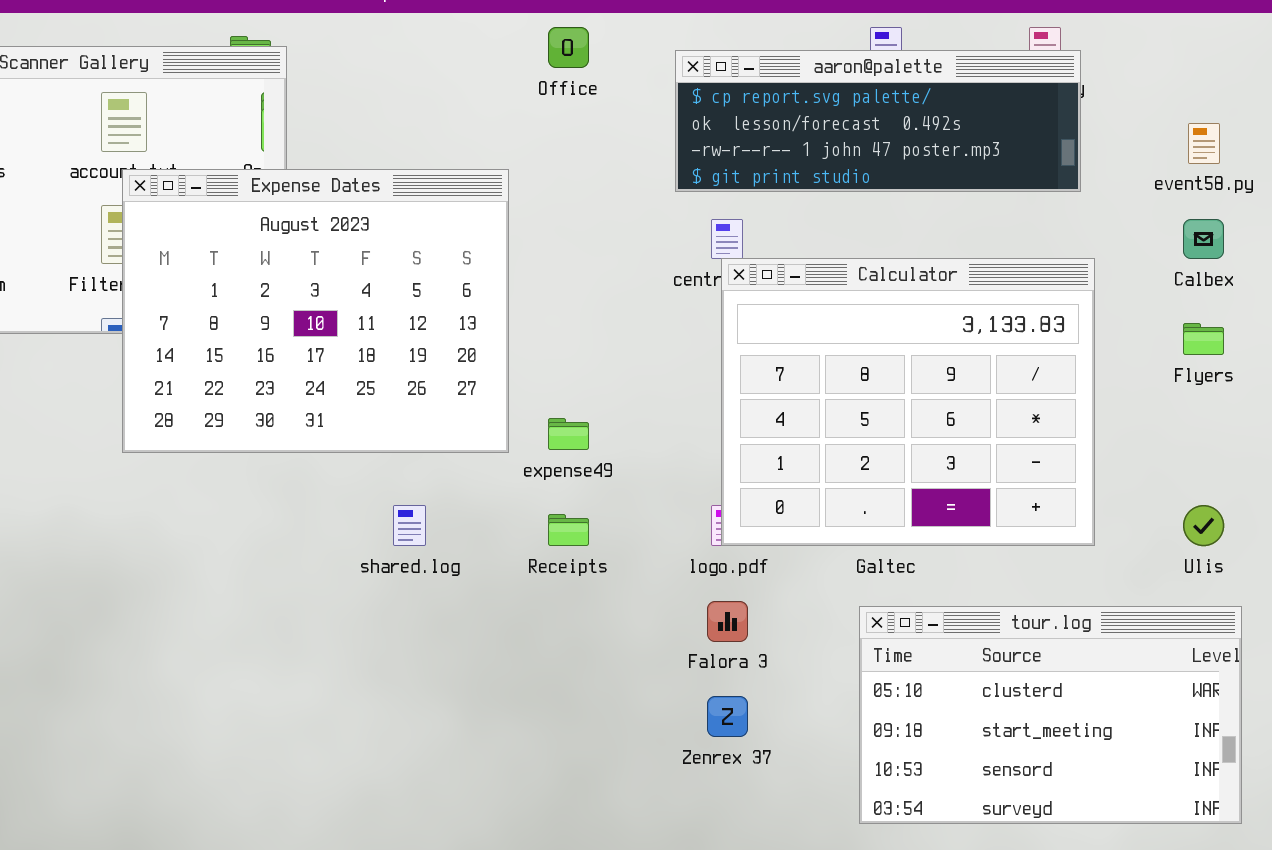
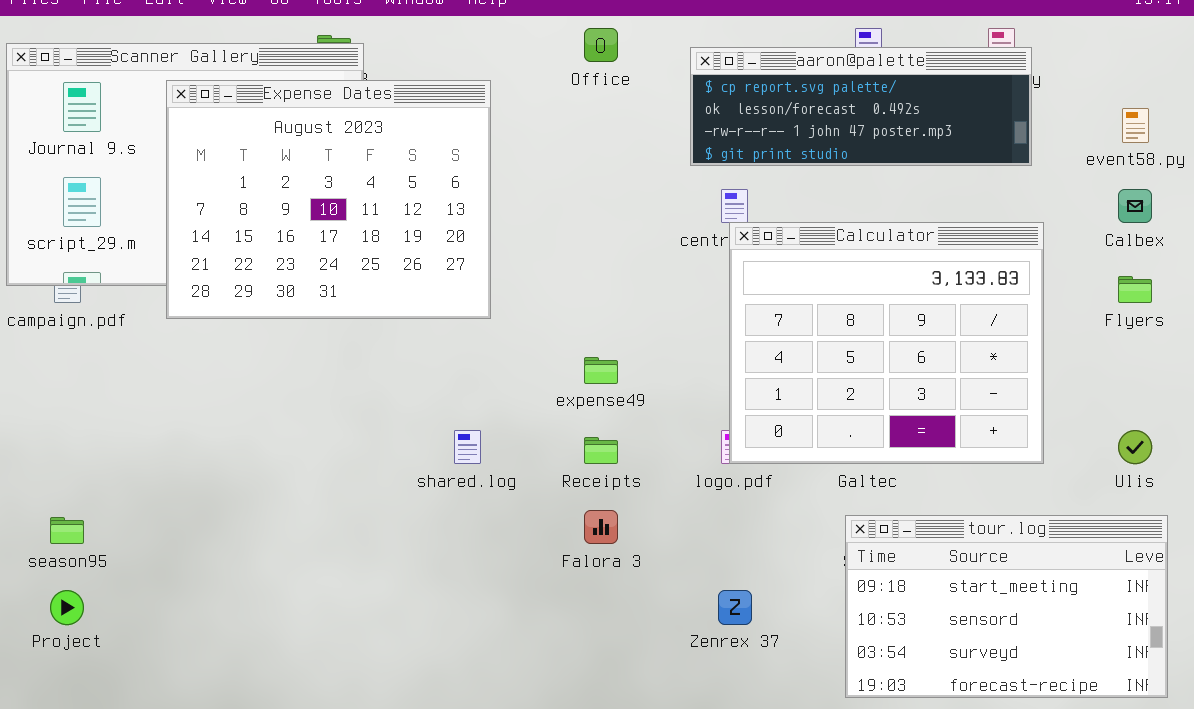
Expense Dates: [122,169,509,453] -> [166,80,491,319], moved
Falora 3: [707,601,748,642] -> [584,510,618,544], moved
tour.log: [859,606,1242,824] -> [845,515,1168,698], scrolled down 1 row

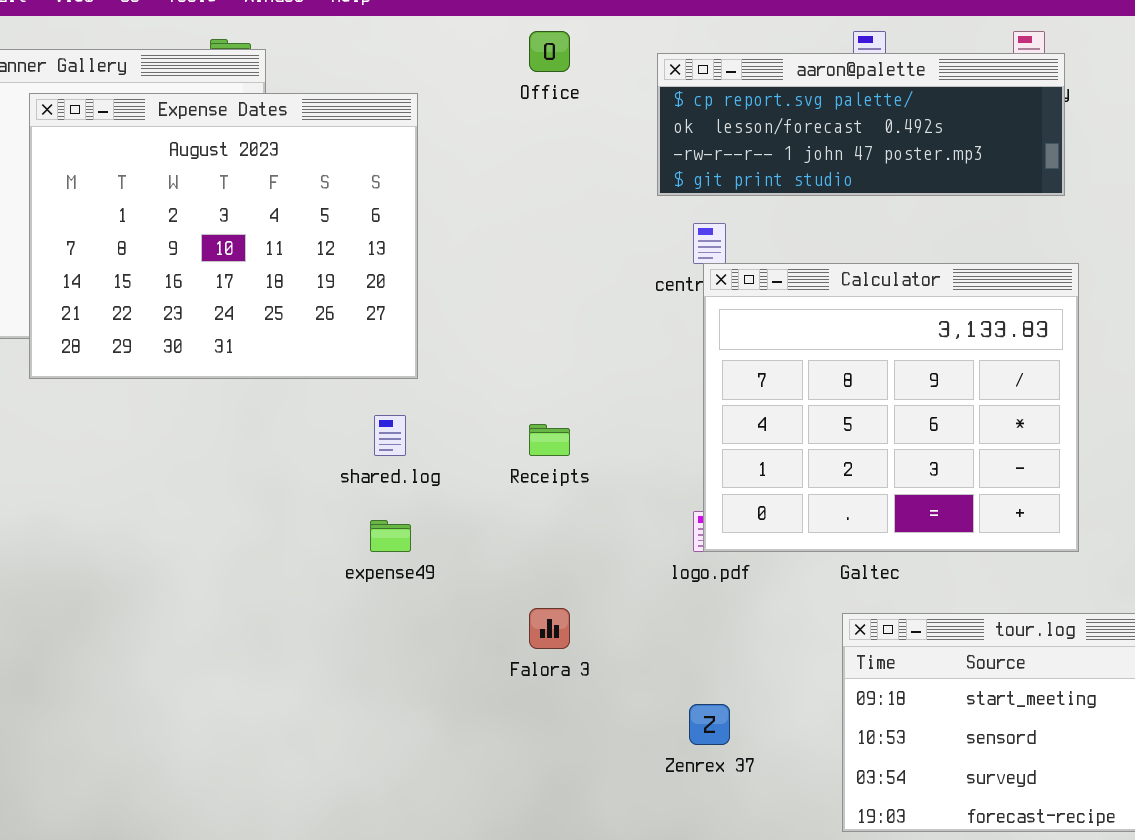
expense49: [584,357,618,384] -> [370,520,411,552], moved
shared.log: [454,430,481,464] -> [374,415,406,456], moved
Receipts: [584,437,618,464] -> [529,424,570,456], moved

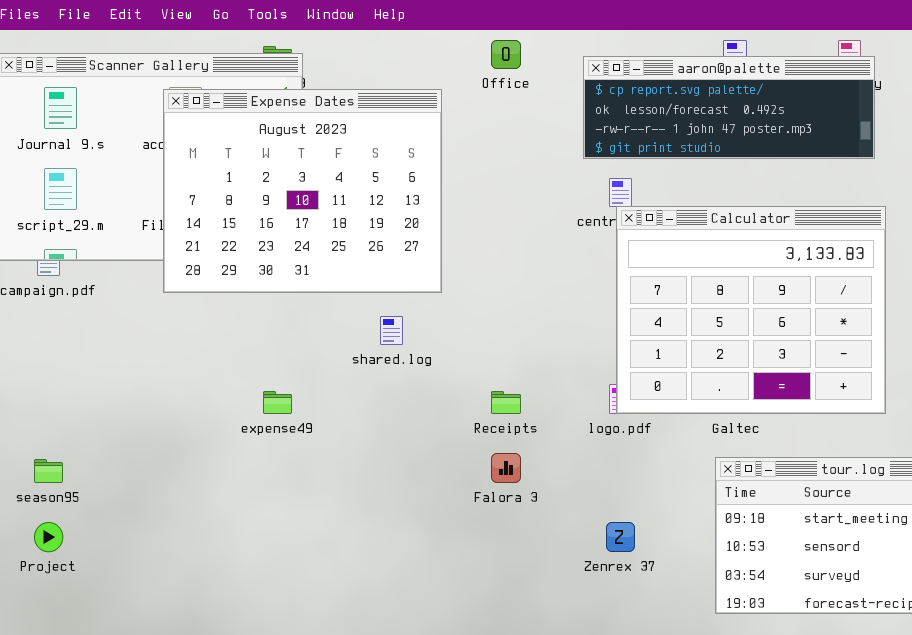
Expense Dates: [29,93,418,379] -> [163,89,442,293], moved
Receipts: [529,424,570,456] -> [491,391,521,414], moved
expense49: [370,520,411,552] -> [263,391,292,414], moved

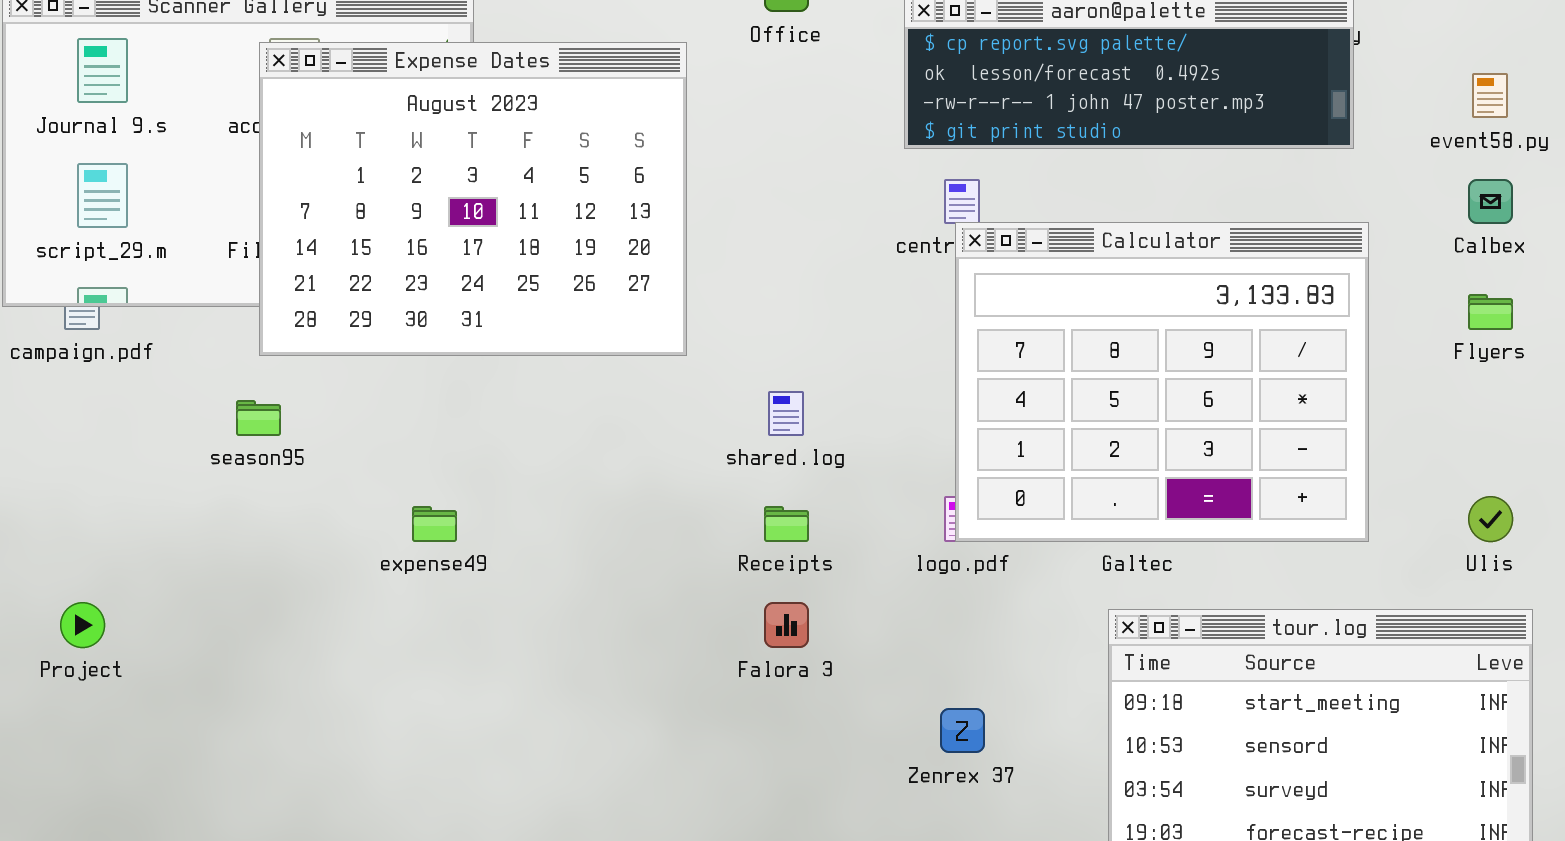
shared.log: [380,316,403,345] -> [768,391,804,436], moved
season95: [34,459,63,483] -> [236,400,281,436], moved
Project: [34,522,63,552] -> [60,602,105,648], moved

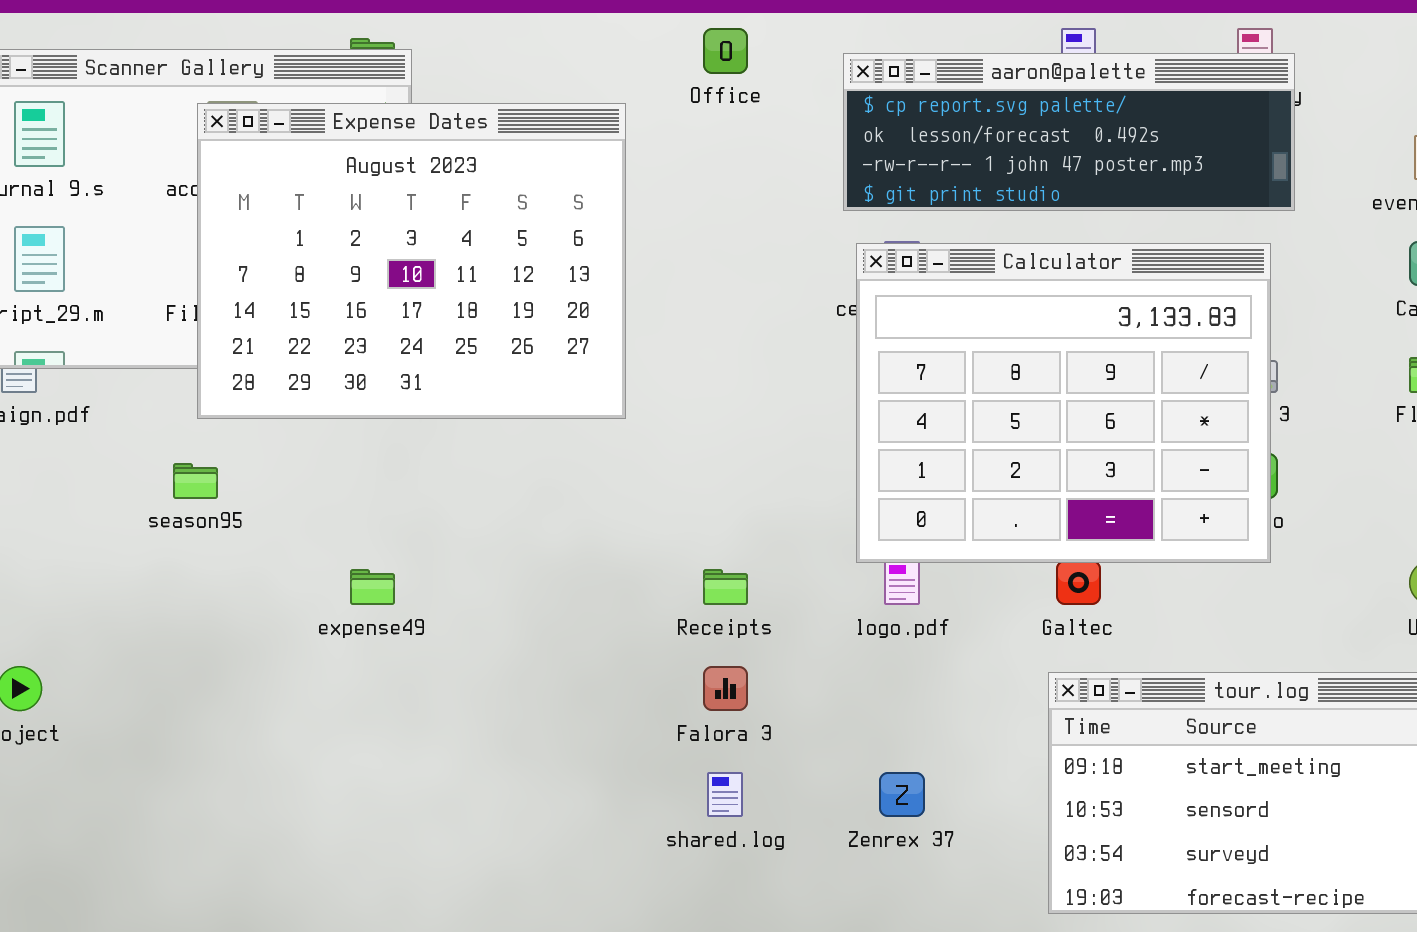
Calculator: [955,222,1369,542] -> [856,243,1271,563], moved
shared.log: [768,391,804,436] -> [707,772,743,817], moved

